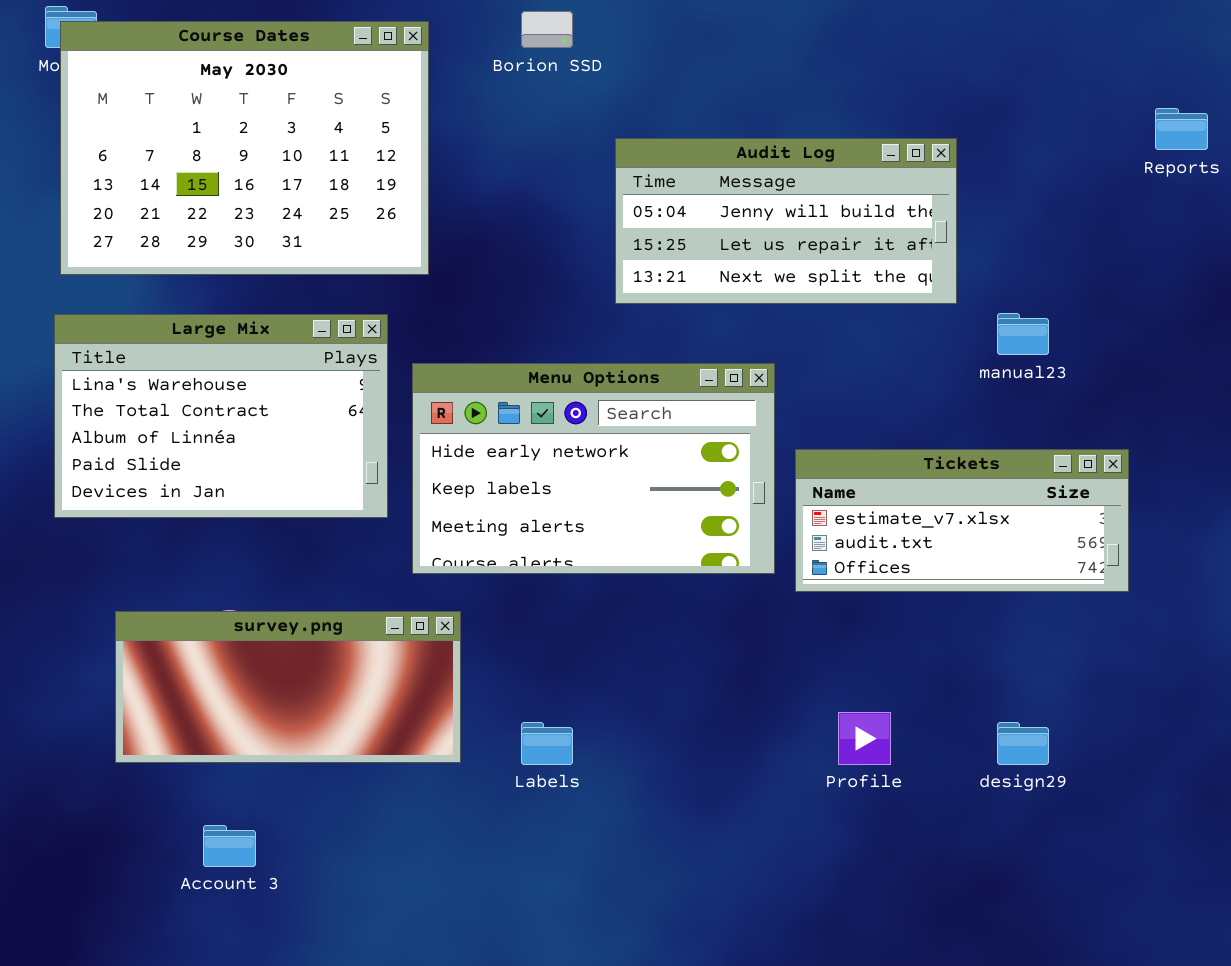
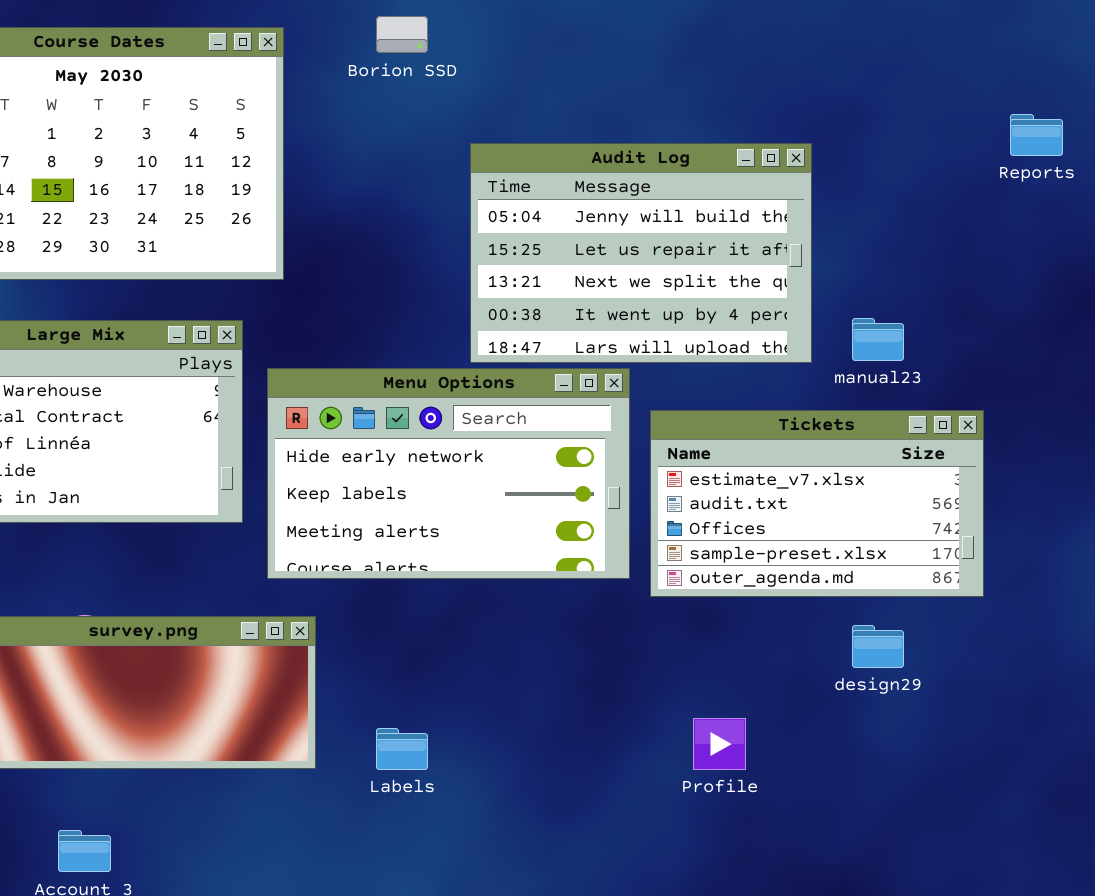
Audit Log: [615,138,957,304] -> [470,143,812,363], resized
Tickets: [795,449,1129,592] -> [650,410,984,597], resized
design29: [997,722,1049,765] -> [852,625,904,668], moved

